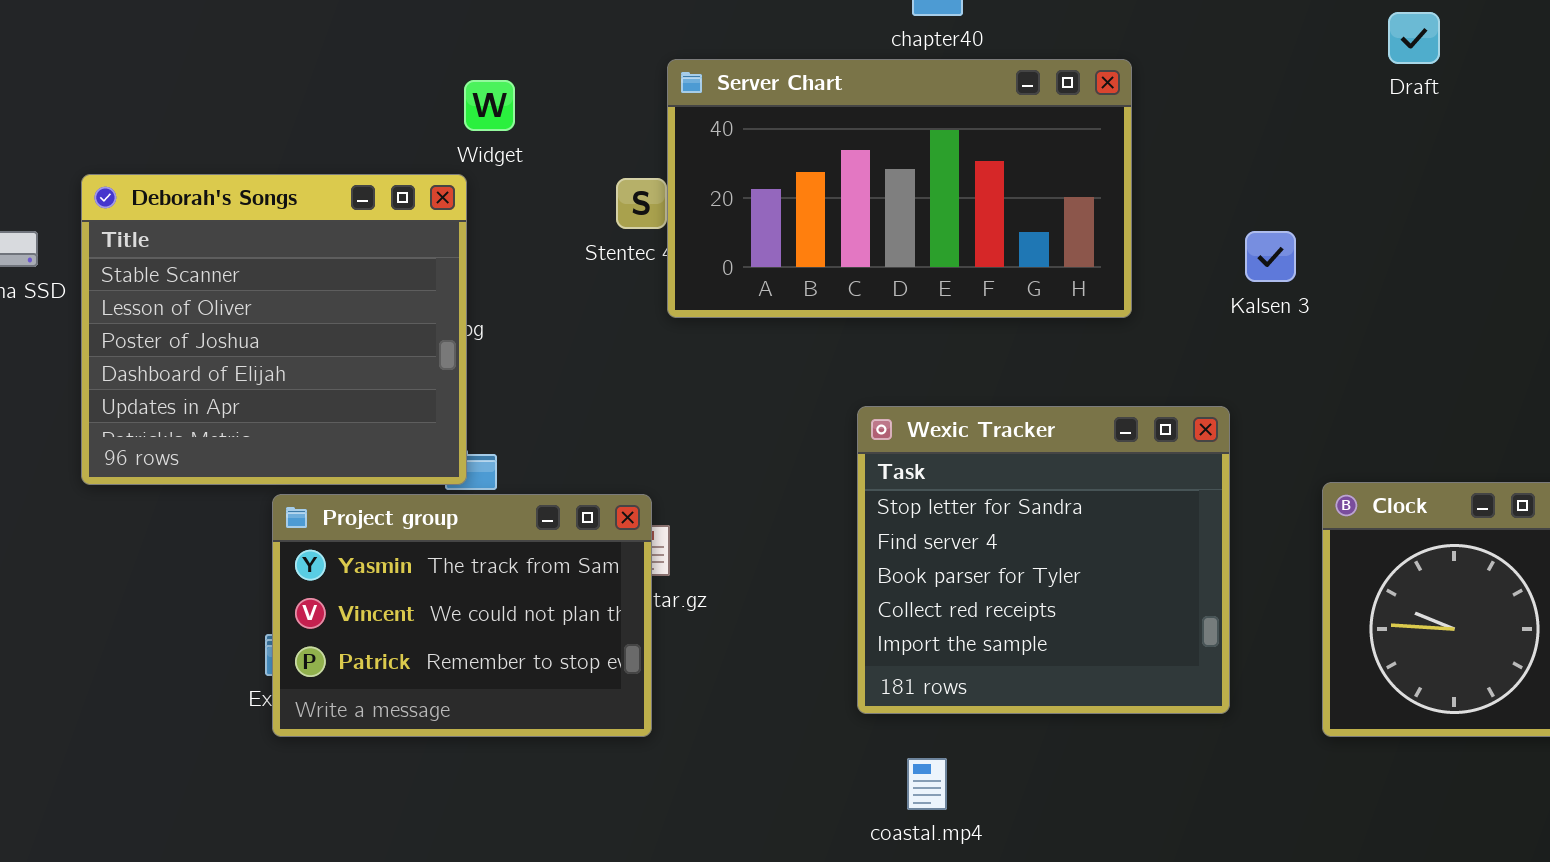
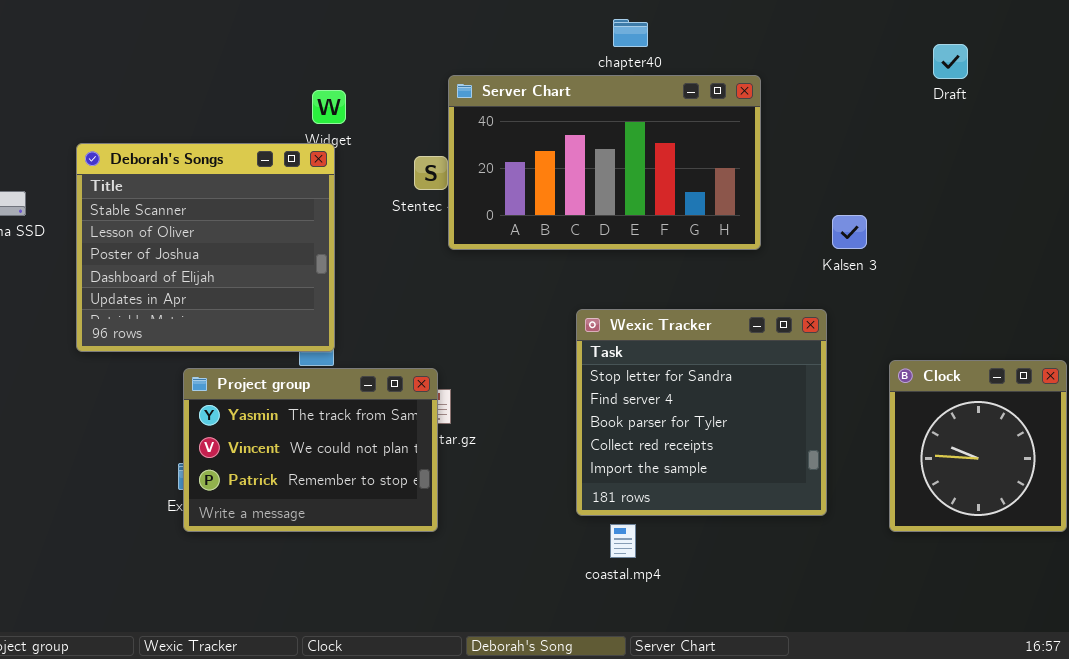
Deborah's Songs: [81,174,467,485] -> [76,143,335,352], moved
Kalsen 3: [1245,231,1296,282] -> [832,215,867,249], moved
coastal.mp4: [907,758,947,810] -> [610,524,636,558], moved

